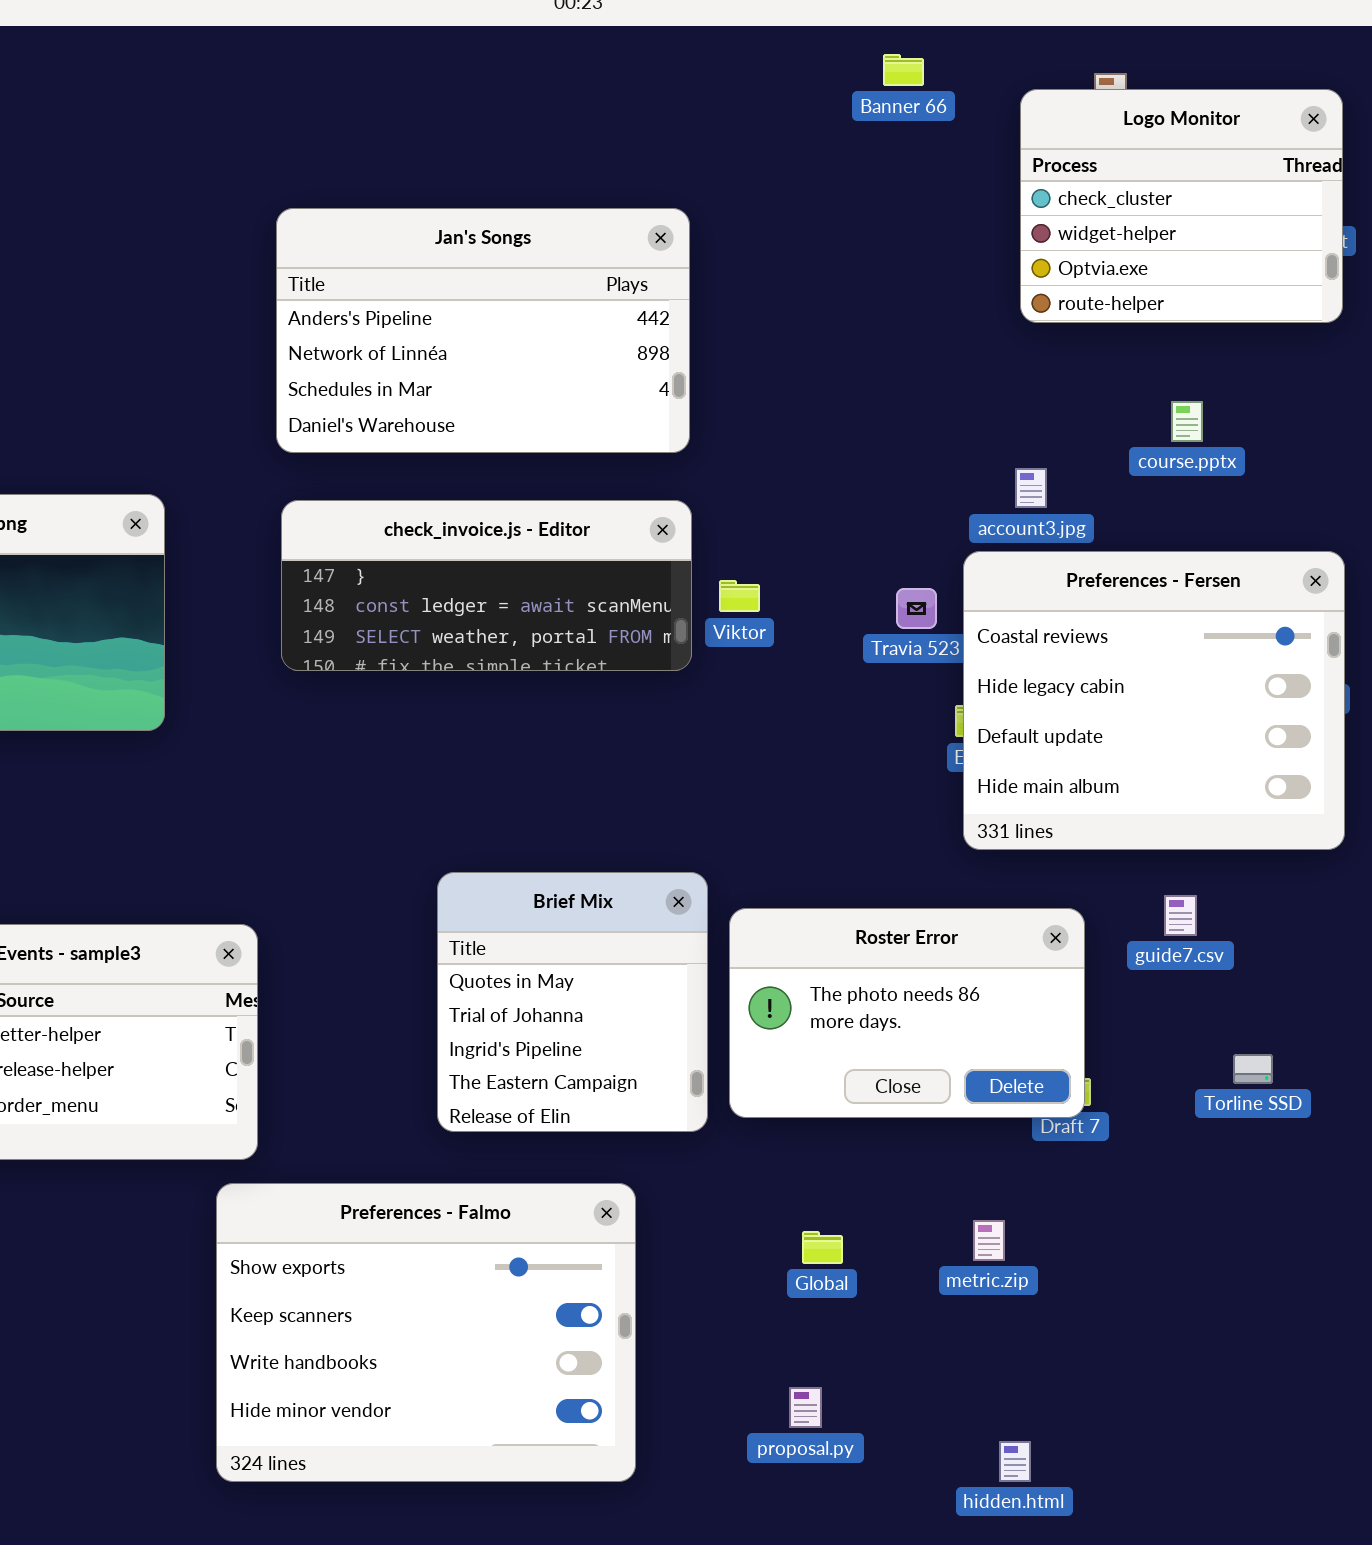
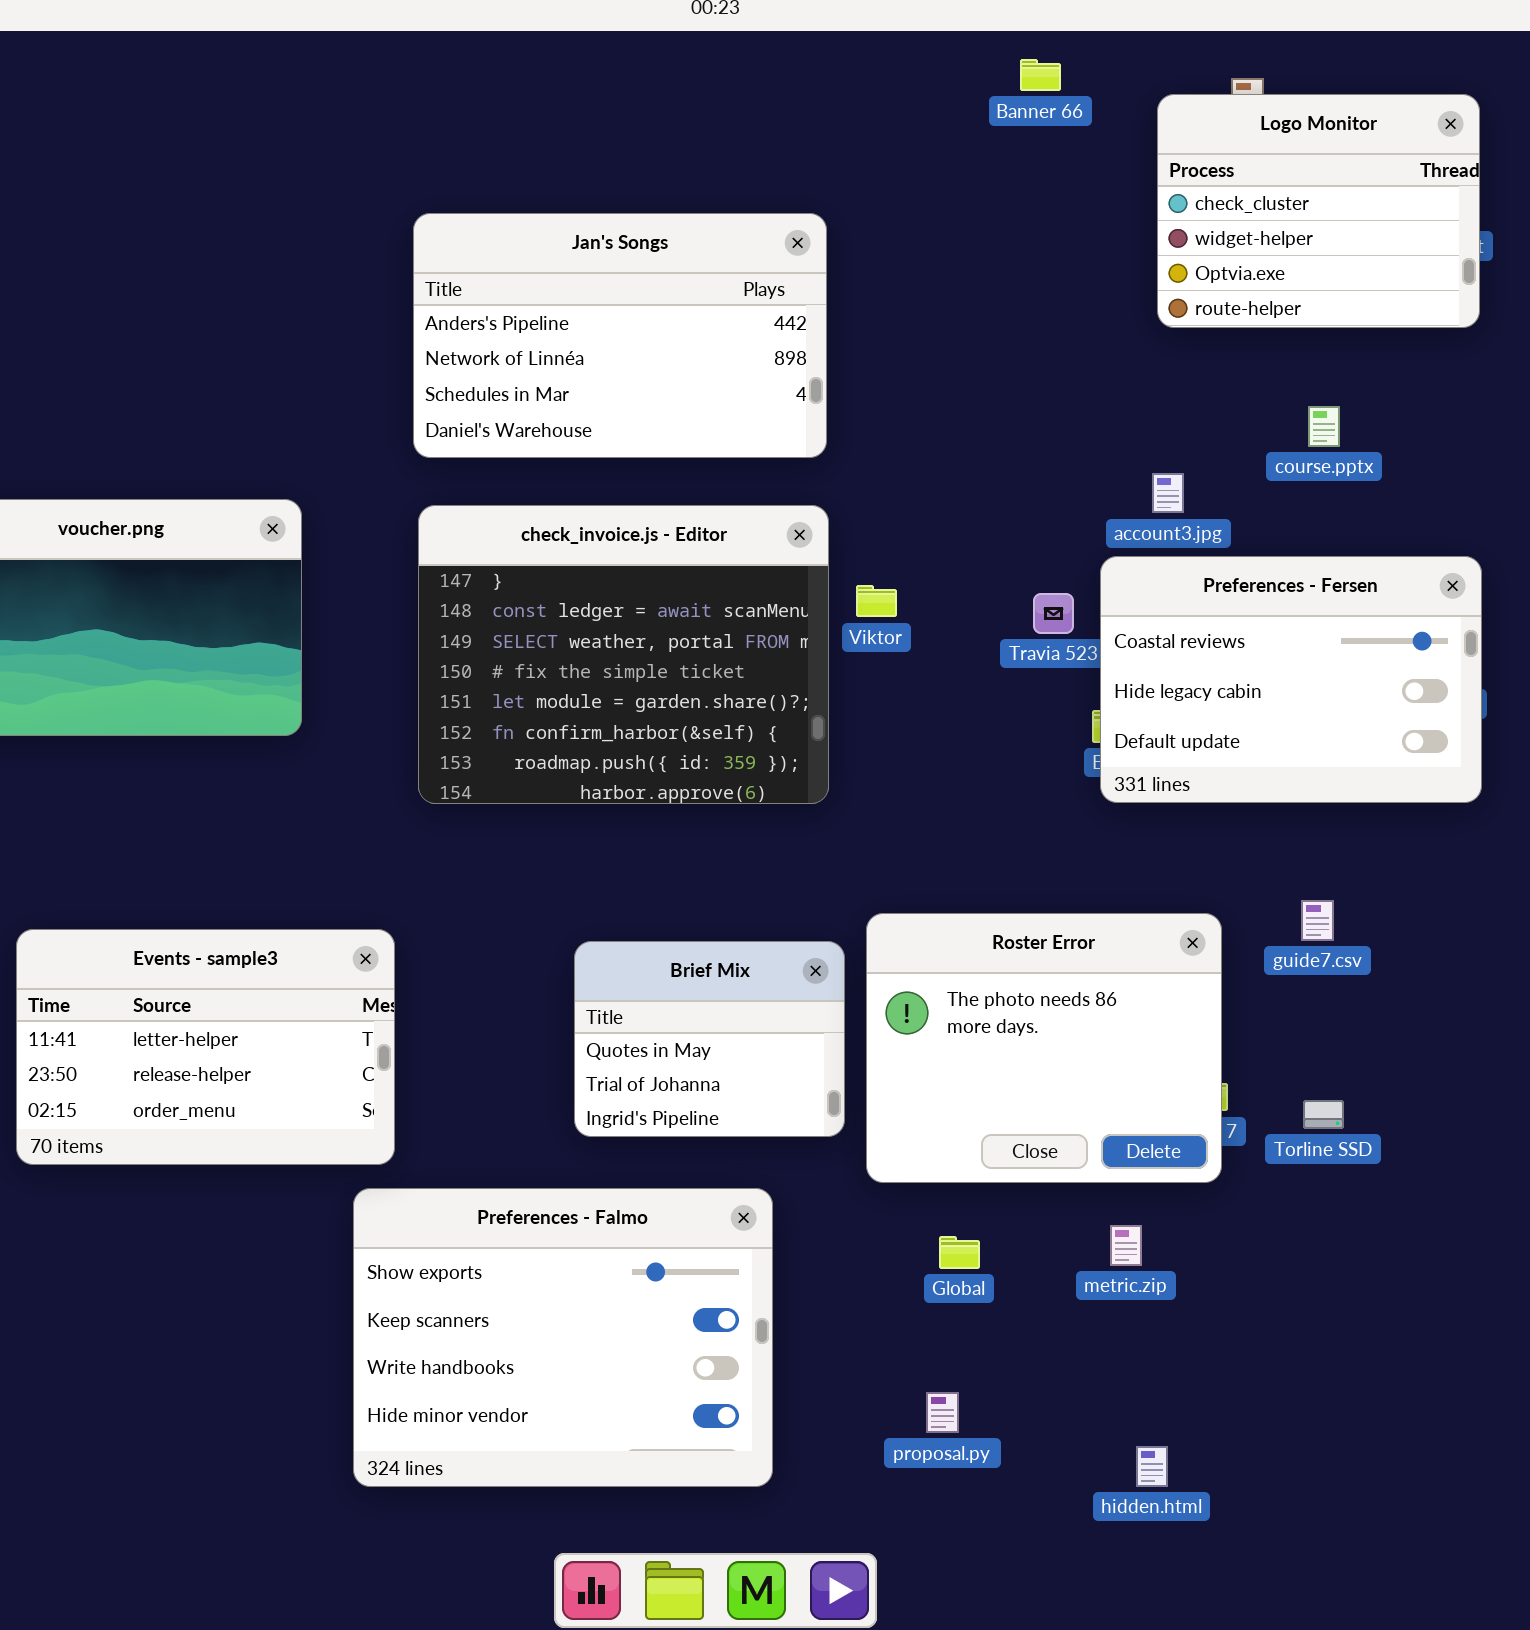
check_invoice.js - Editor: [281,500,692,671] -> [418,505,829,804], resized
Preferences - Fersen: [963,551,1345,850] -> [1100,556,1482,803], resized
Brief Mix: [437,872,708,1132] -> [574,941,845,1137], resized
Roster Error: [729,908,1085,1118] -> [866,913,1222,1183], resized
Torline SSD: [1233,1054,1273,1084] -> [1303,1100,1344,1129], moved

